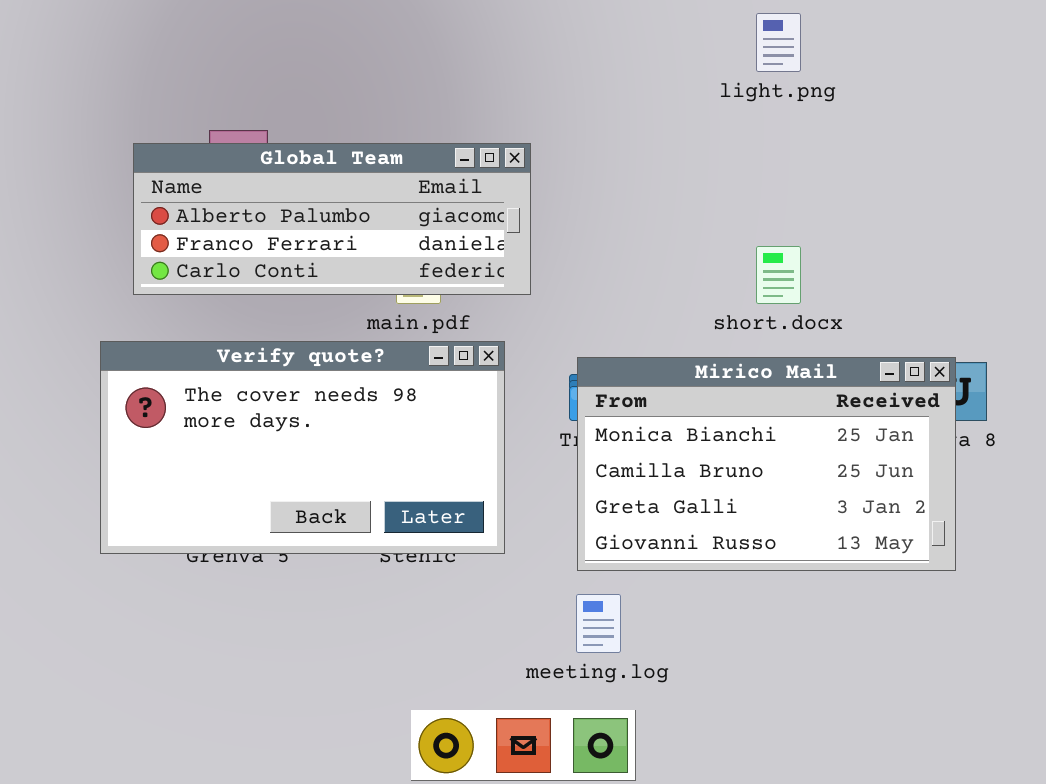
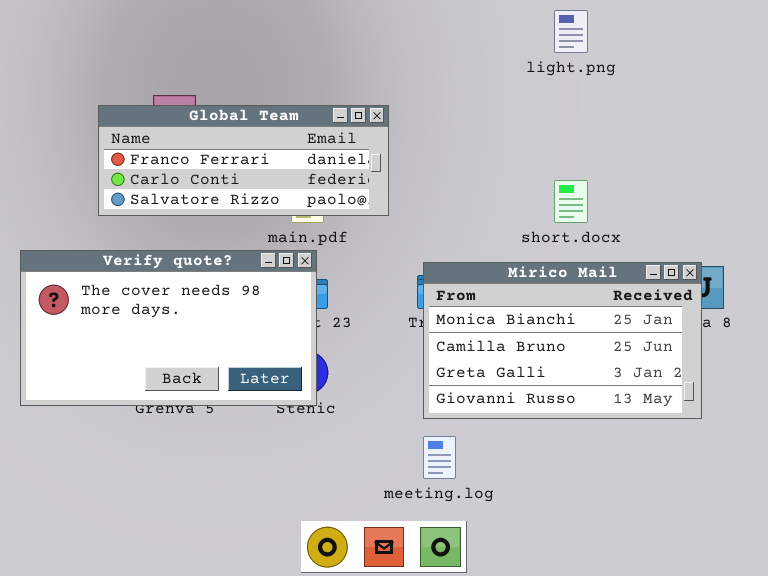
Global Team: [133,143,531,295] -> [98,105,389,216], scrolled down 1 row
Verify quote?: [100,341,505,554] -> [20,250,317,406], moved

